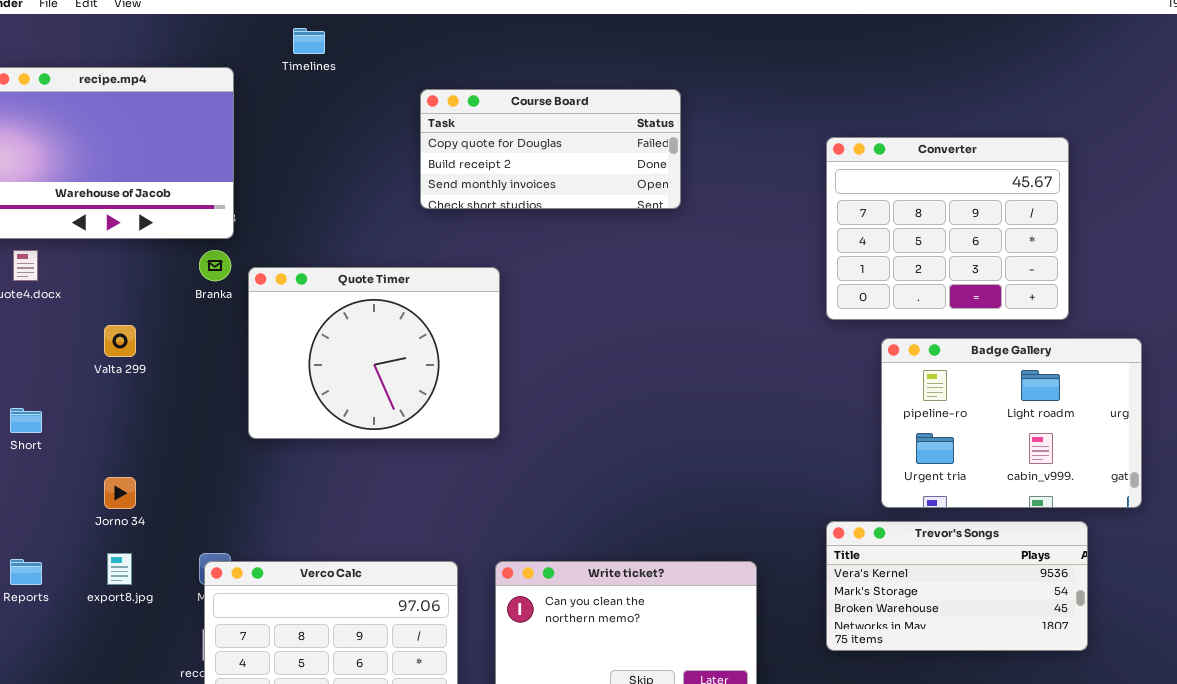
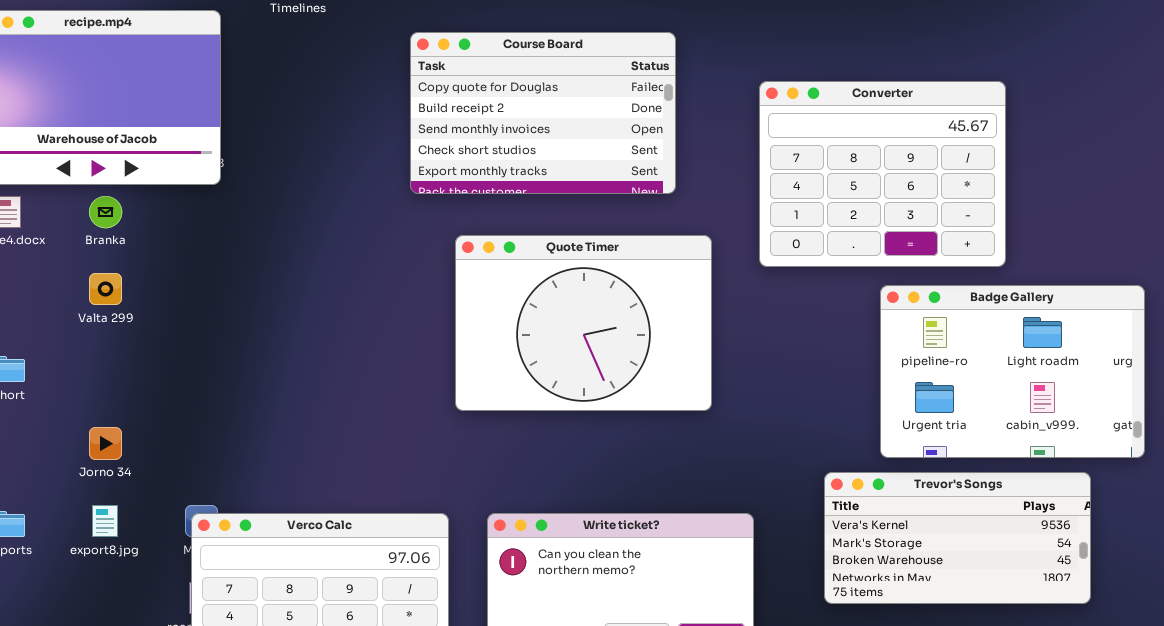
Course Board: [420,89,681,209] -> [410,32,676,194], resized
Converter: [826,137,1069,320] -> [759,81,1006,267], moved
Branka: [199,250,231,281] -> [89,196,122,228], moved
Quote Timer: [248,267,500,439] -> [455,235,712,411], moved

